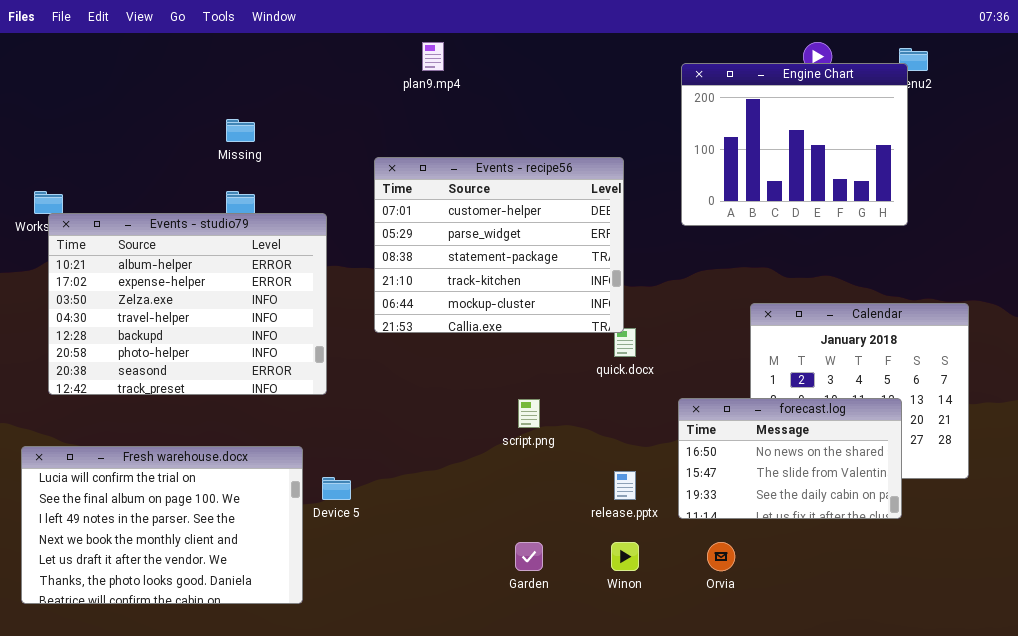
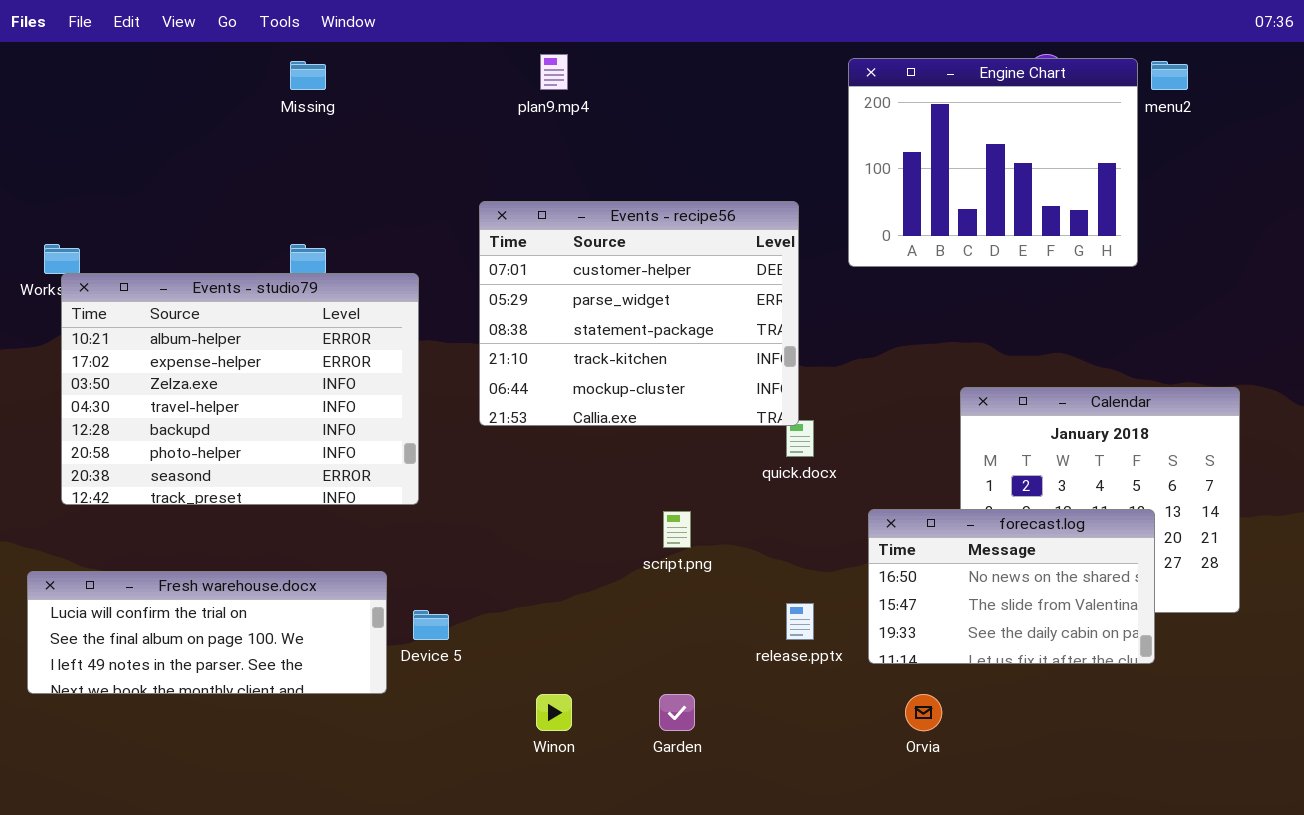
Engine Chart: [681,63,908,226] -> [848,58,1138,267], moved
Missing: [226,119,255,142] -> [290,61,326,90], moved
Fresh warehouse.docx: [21,446,303,604] -> [27,571,387,694], resized
Winon: [611,542,639,571] -> [536,694,572,731], moved

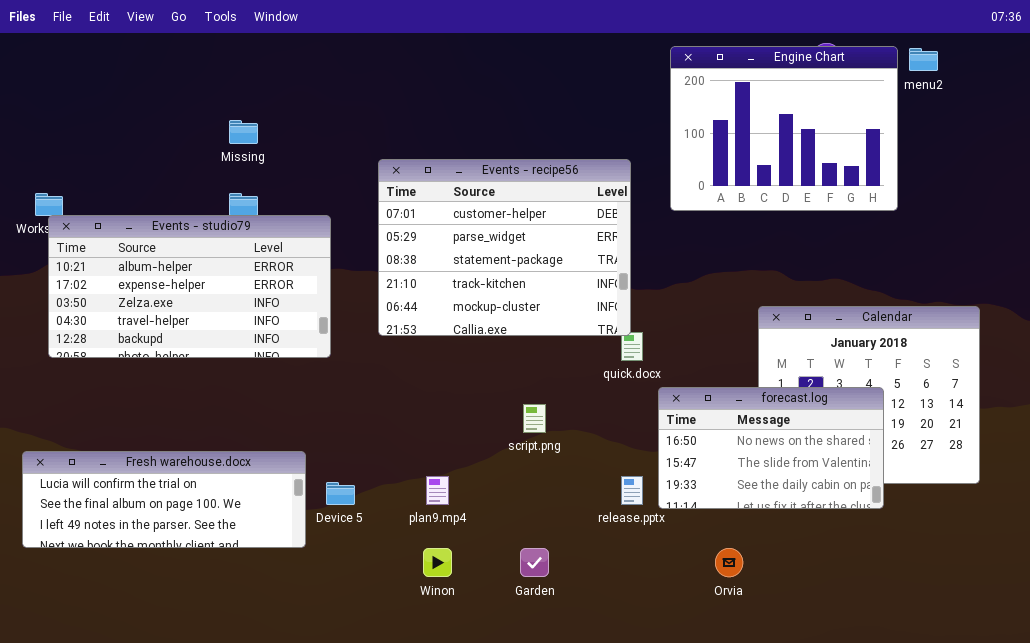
plan9.mp4: [540,54,568,90] -> [426,476,449,505], moved
Missing: [290,61,326,90] -> [229,120,258,144], moved
Events - studio79: [61,273,419,505] -> [48,215,331,358], resized
forecast.log: [868,509,1155,664] -> [658,387,884,509], moved

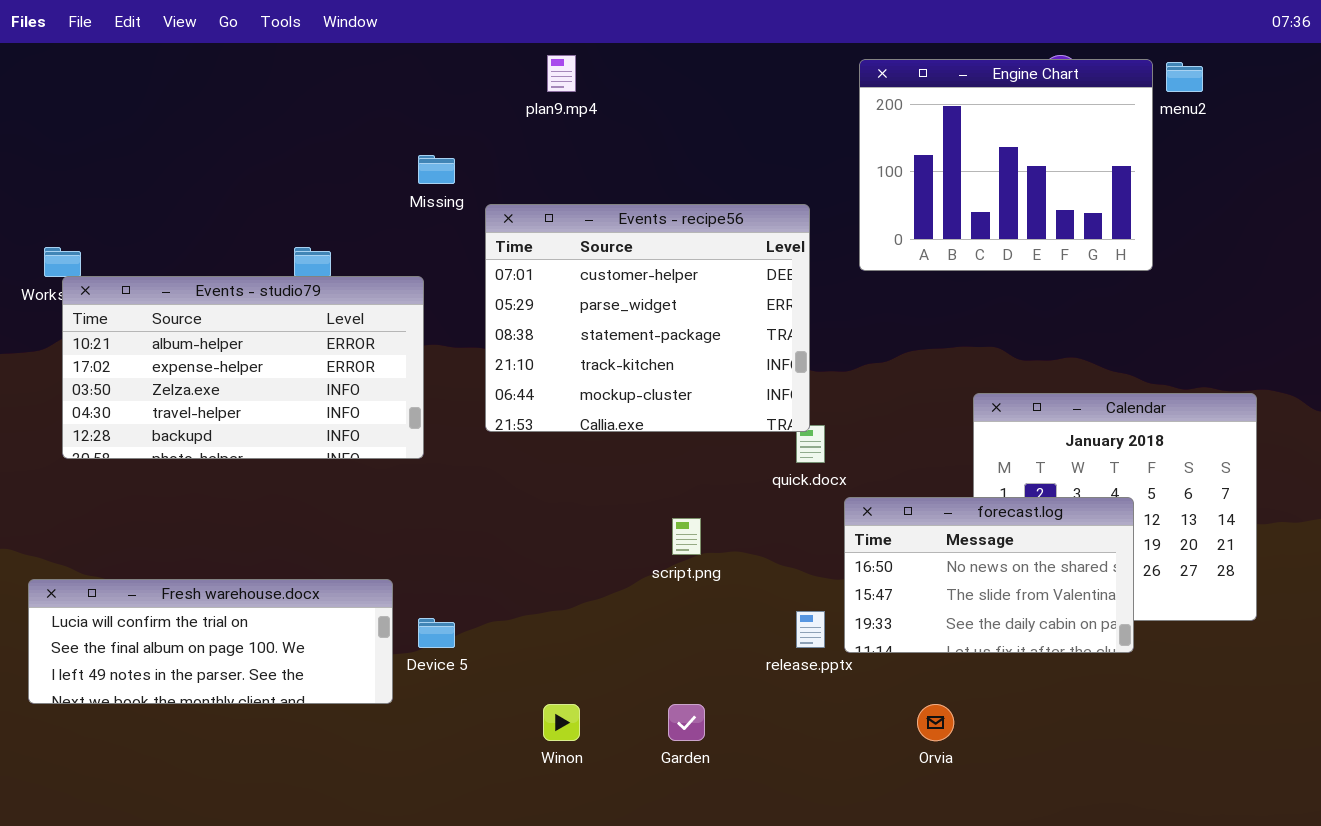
Missing: [229,120,258,144] -> [418,155,455,184], moved
plan9.mp4: [426,476,449,505] -> [547,55,576,92], moved

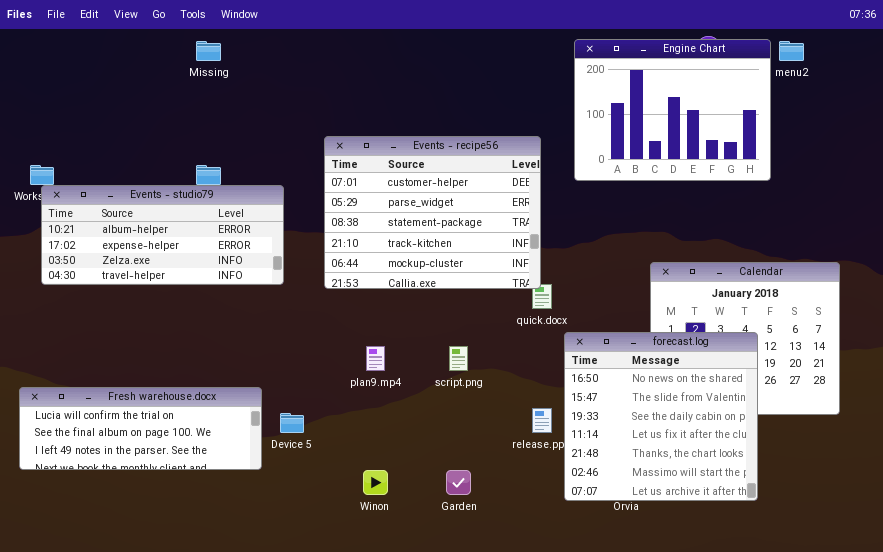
plan9.mp4: [547,55,576,92] -> [366,346,385,371], moved
Missing: [418,155,455,184] -> [196,41,221,61], moved
Events - studio79: [62,276,424,459] -> [41,185,284,285], resized
forecast.log: [844,497,1134,653] -> [564,332,758,501], resized

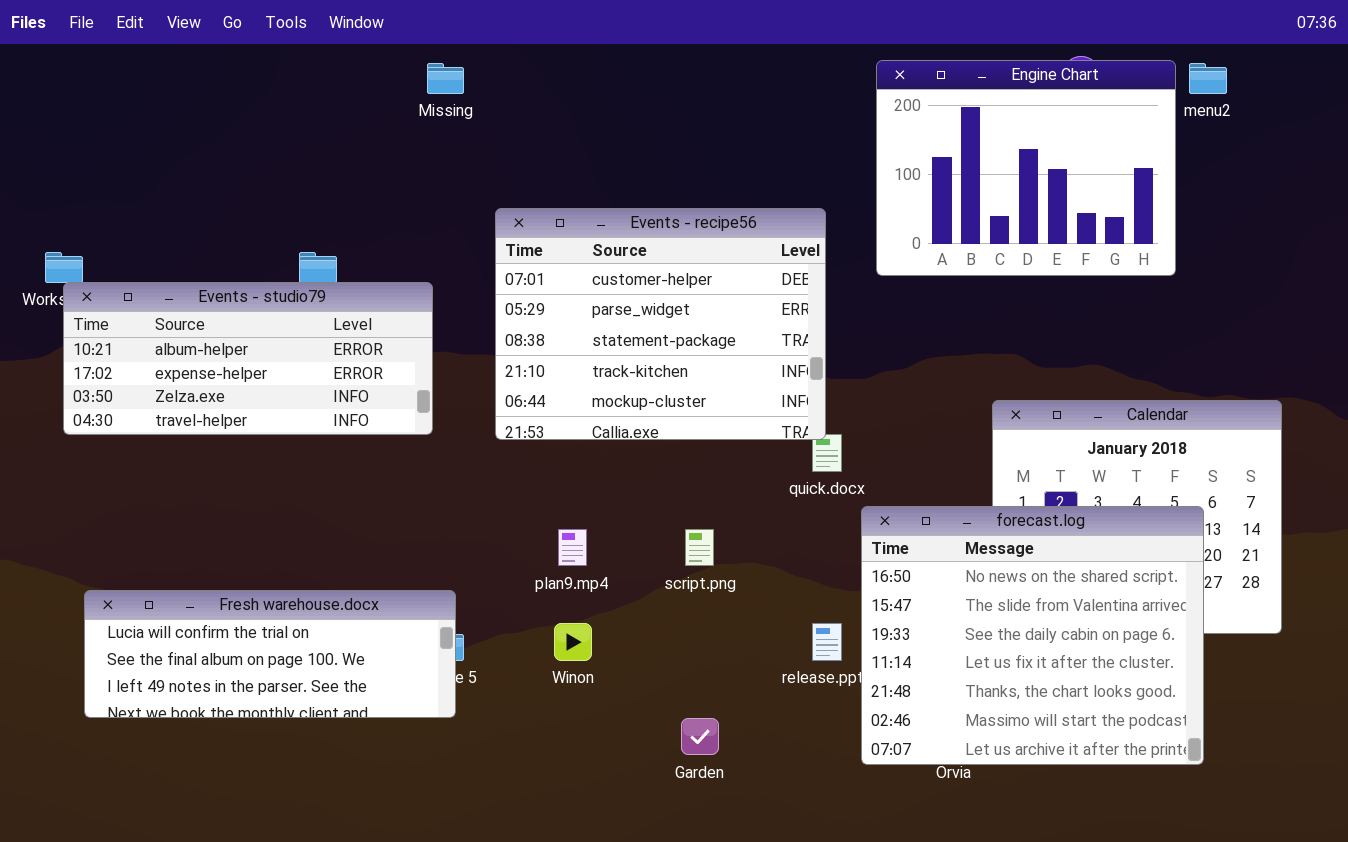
Missing: [196,41,221,61] -> [427,63,464,94], moved
forecast.log: [564,332,758,501] -> [861,506,1204,765], resized
Fresh warehouse.docx: [19,387,262,470] -> [84,590,456,718], moved
Winon: [363,470,388,495] -> [554,623,592,661], moved

